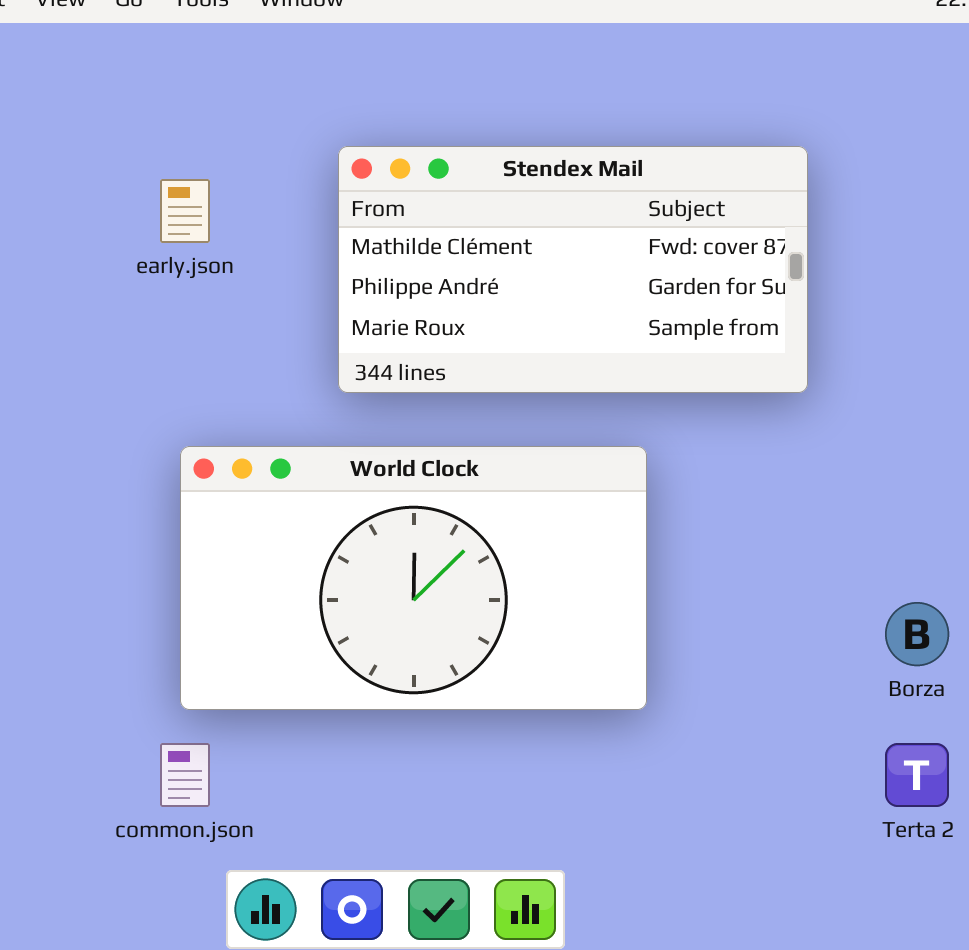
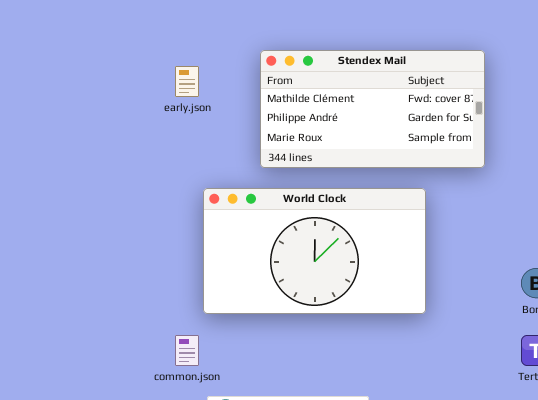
World Clock: [180,446,647,710] -> [203,188,426,314], moved

